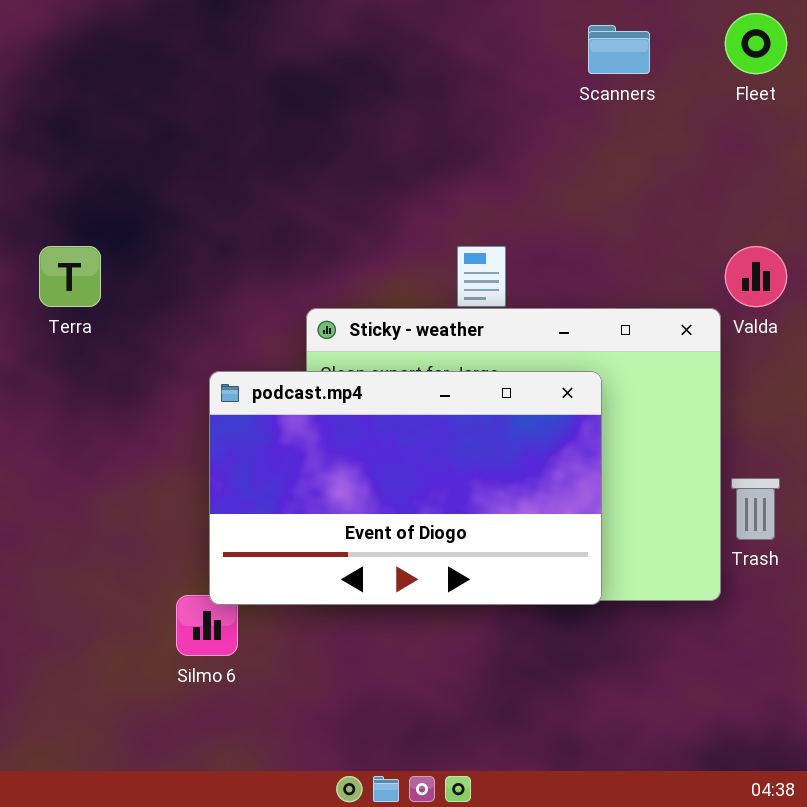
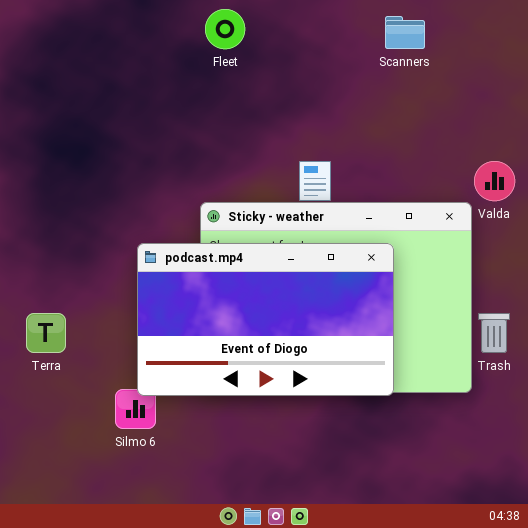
Fleet: [725,13,787,74] -> [205,9,245,49], moved
Terra: [39,246,101,307] -> [26,313,66,353], moved

